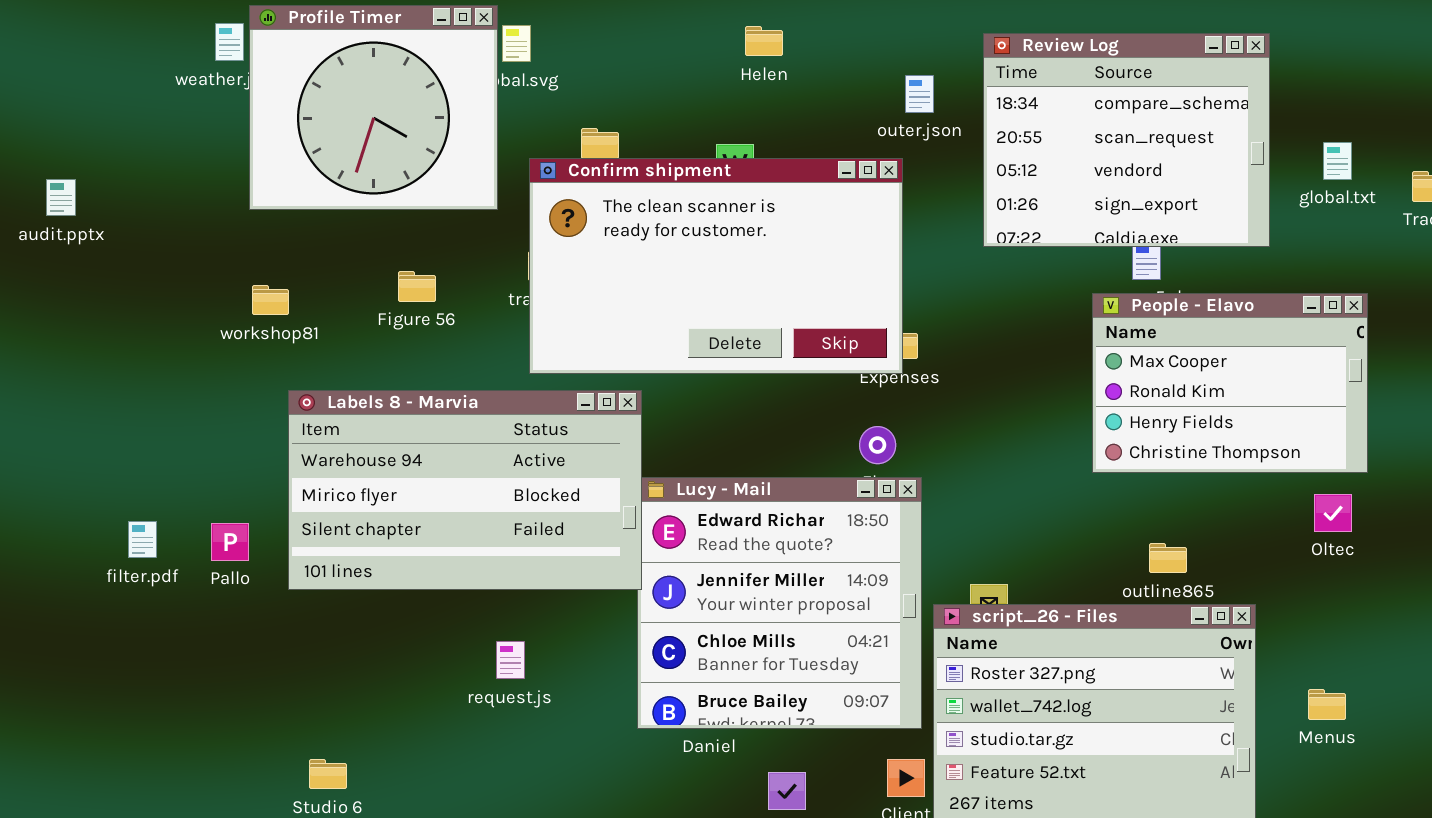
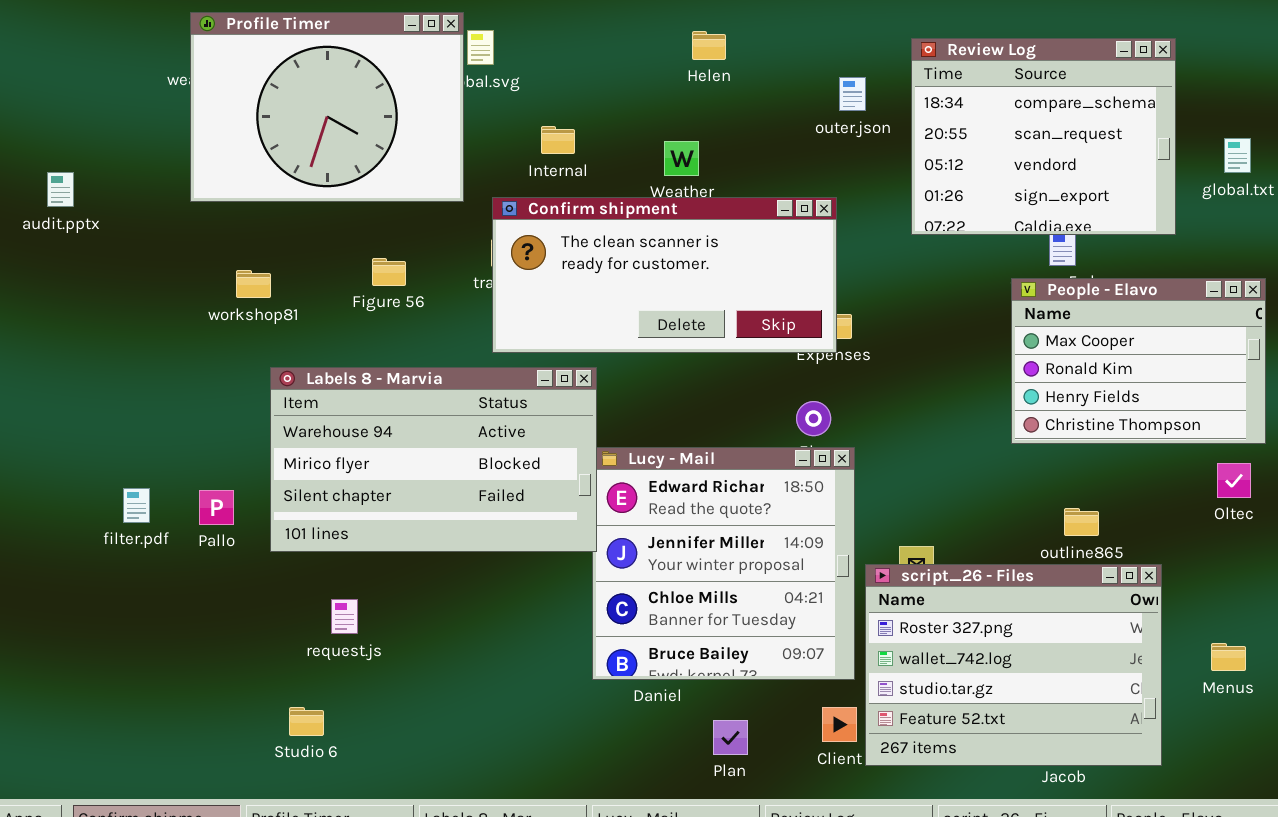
Profile Timer: [249,5,498,210] -> [190,12,464,202], resized
Confirm shipment: [529,158,903,374] -> [492,197,837,353], resized
request.js: [496,641,525,679] -> [331,599,358,634], moved

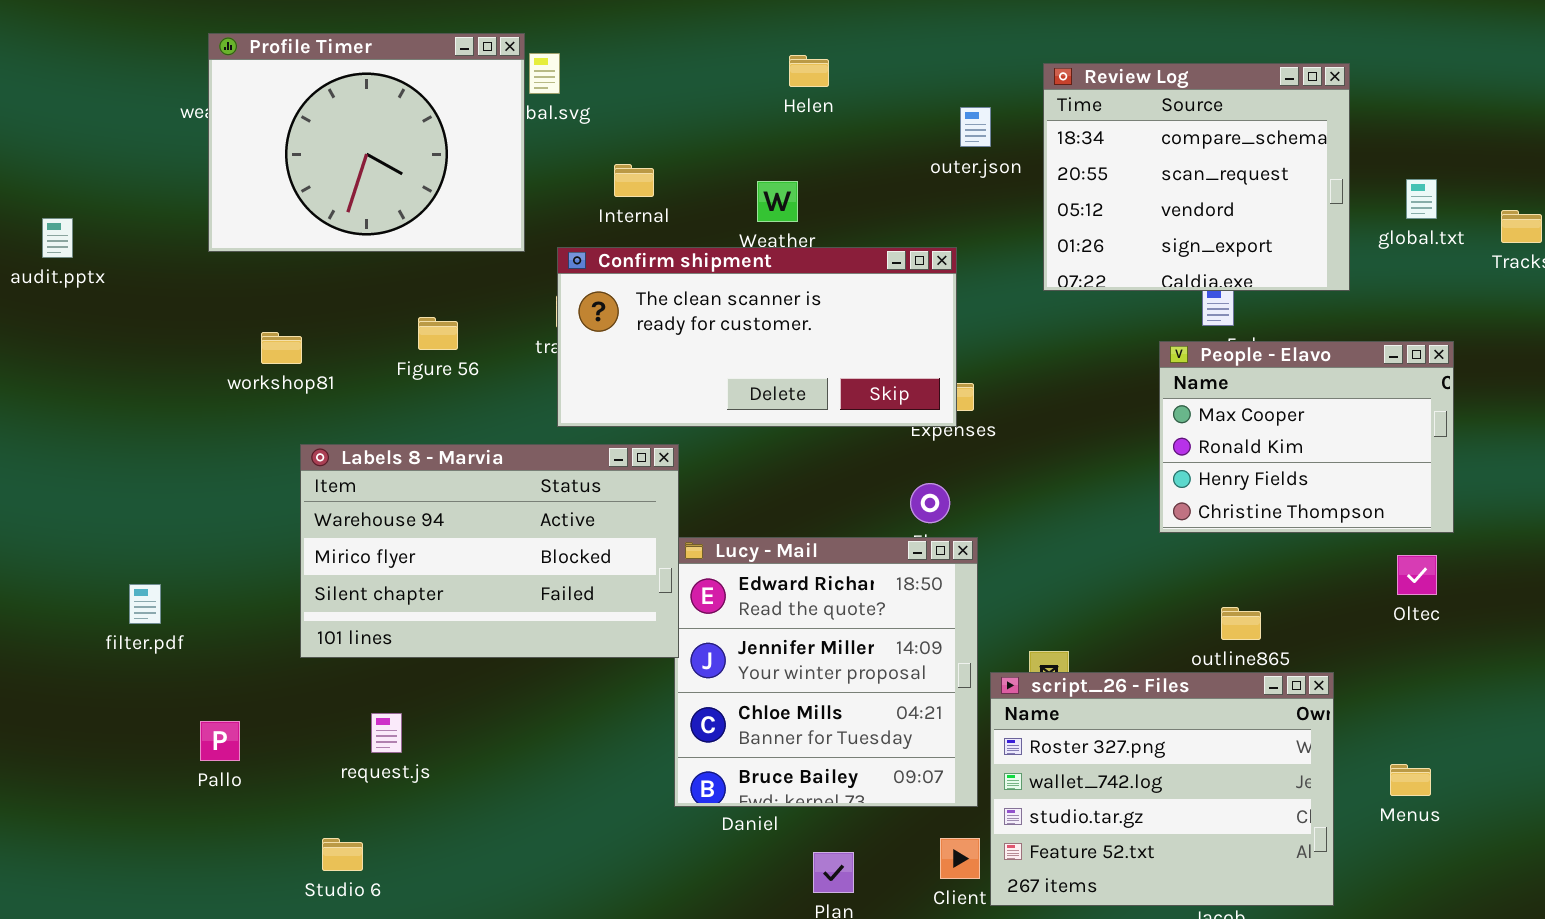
Pallo: [199,490,234,525] -> [200,721,240,761], moved

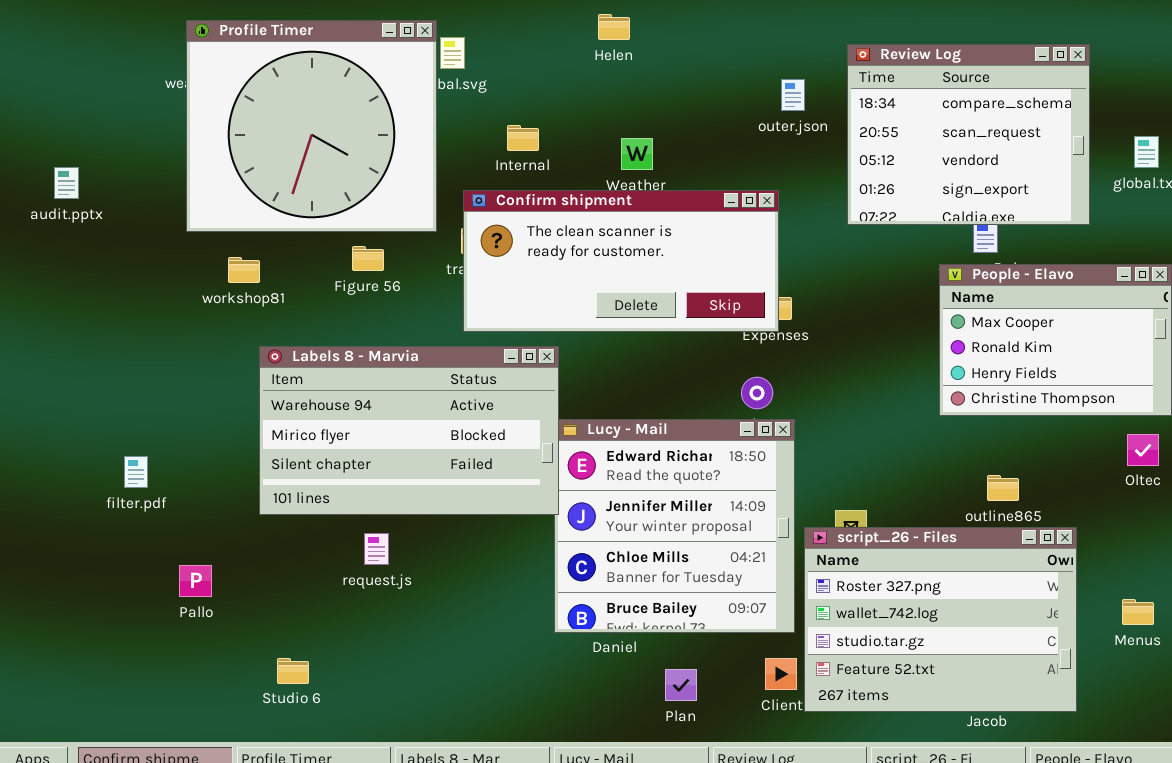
Profile Timer: [208,33,525,252] -> [186,20,437,232], resized
Helen: [789,55,829,87] -> [598,14,630,40], moved
request.js: [371,713,402,753] -> [364,533,389,565], moved

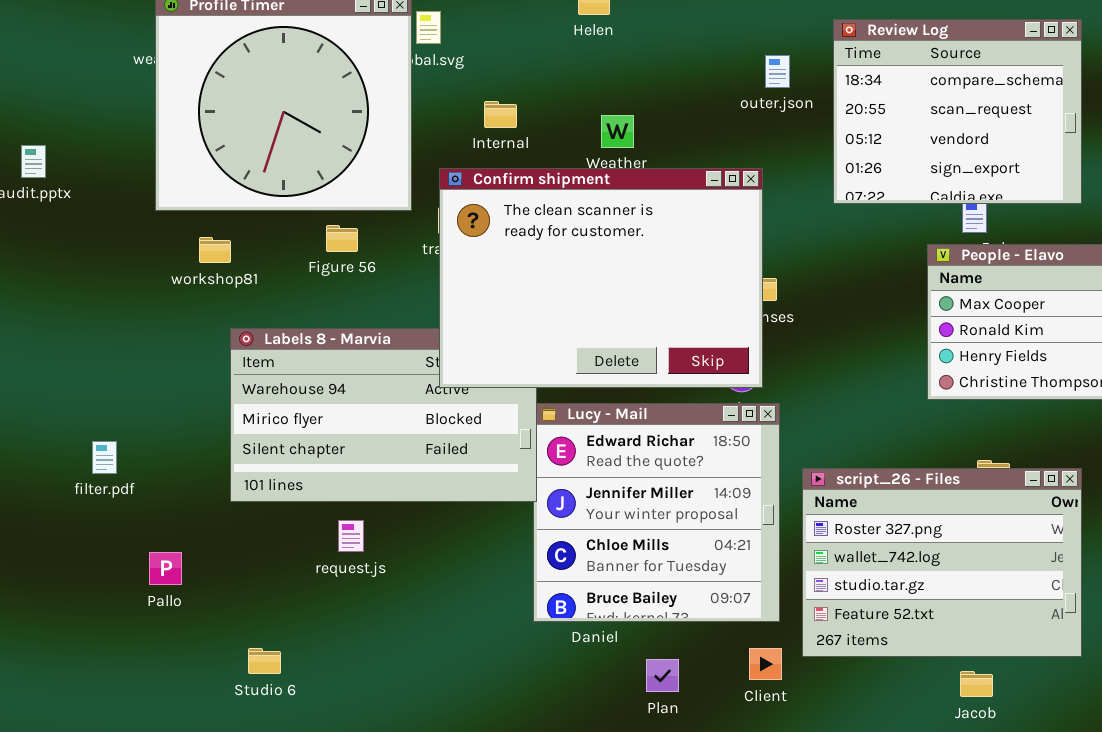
Confirm shipment: [463,190,779,332] -> [439,168,763,388], resized
script_26 - Files: [804,527,1077,712] -> [802,468,1082,657], moved

